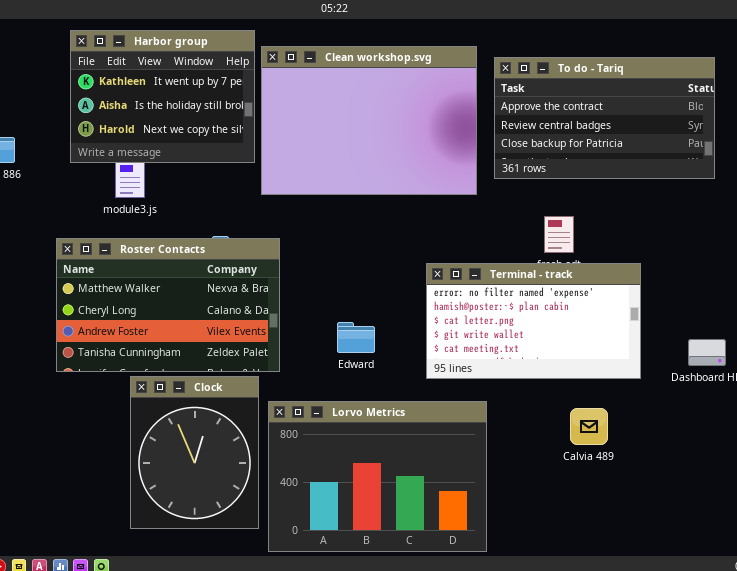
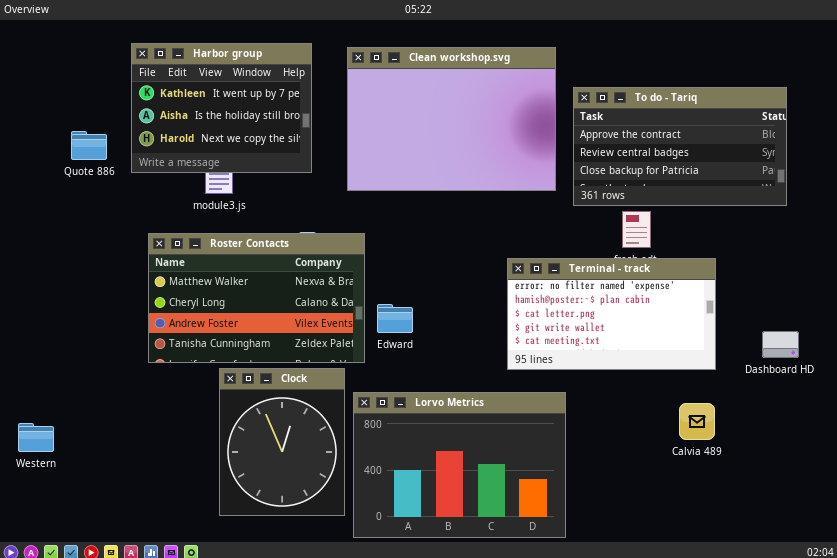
Harbor group: [70,30,255,163] -> [131,43,312,173], moved
To do - Tariq: [494,57,715,179] -> [573,87,787,206], moved
Edward: [337,322,375,353] -> [377,304,413,333], moved
Calvia 489: [570,408,608,445] -> [679,403,715,440], moved

